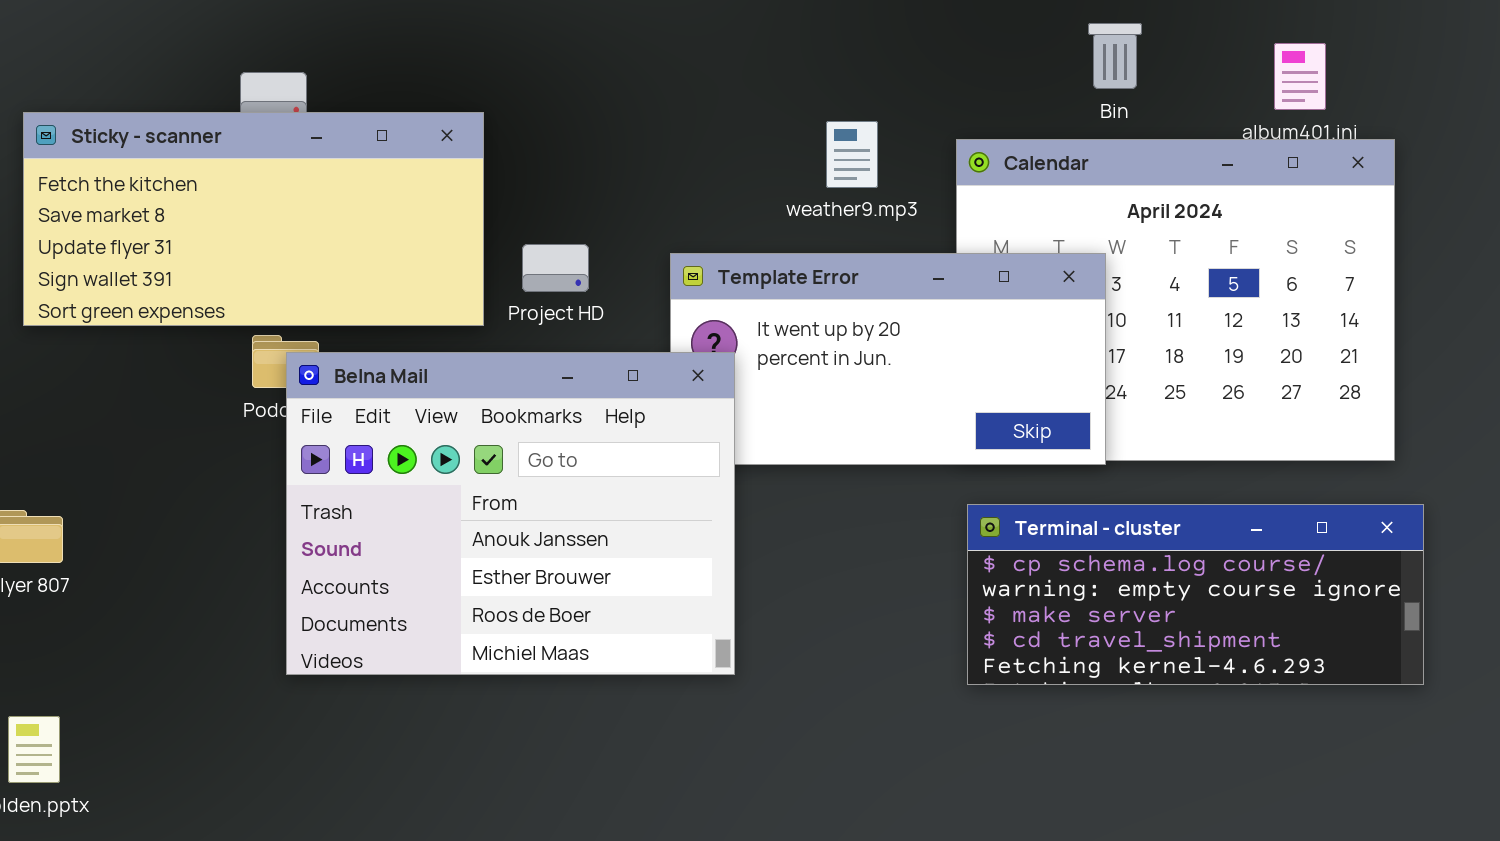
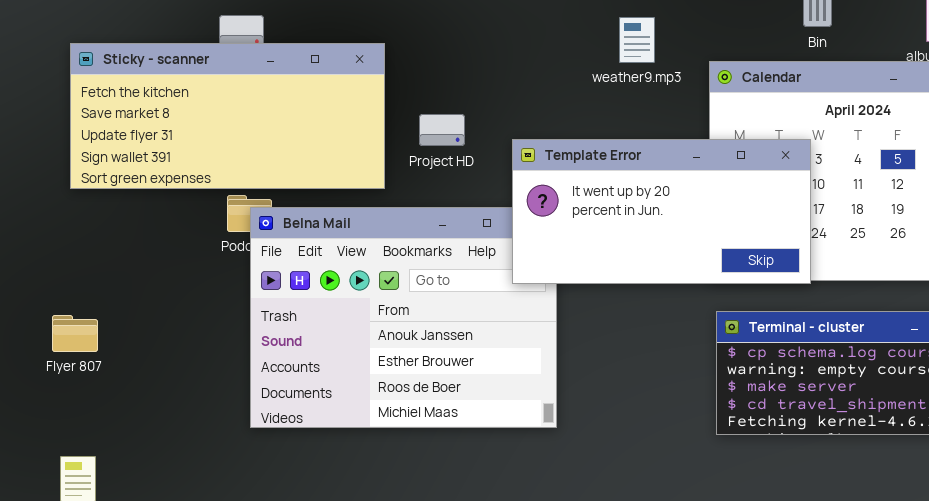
weather9.mp3: [826,121,878,188] -> [619,17,655,63], moved
Project HD: [522,244,589,292] -> [419,114,465,146], moved
Template Error: [670,253,1106,465] -> [512,139,811,284], raised

